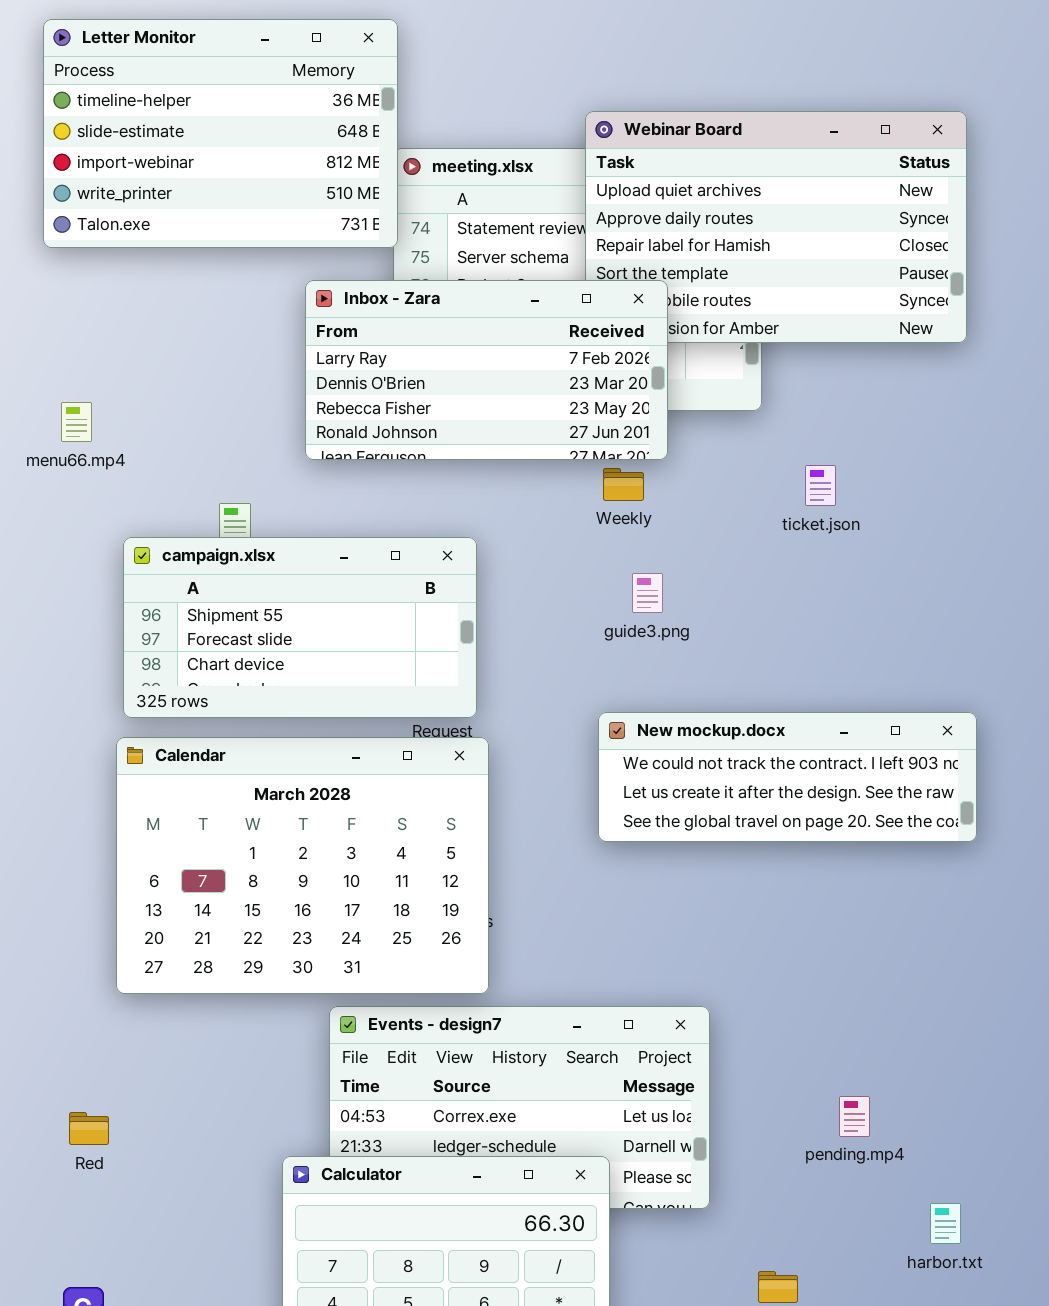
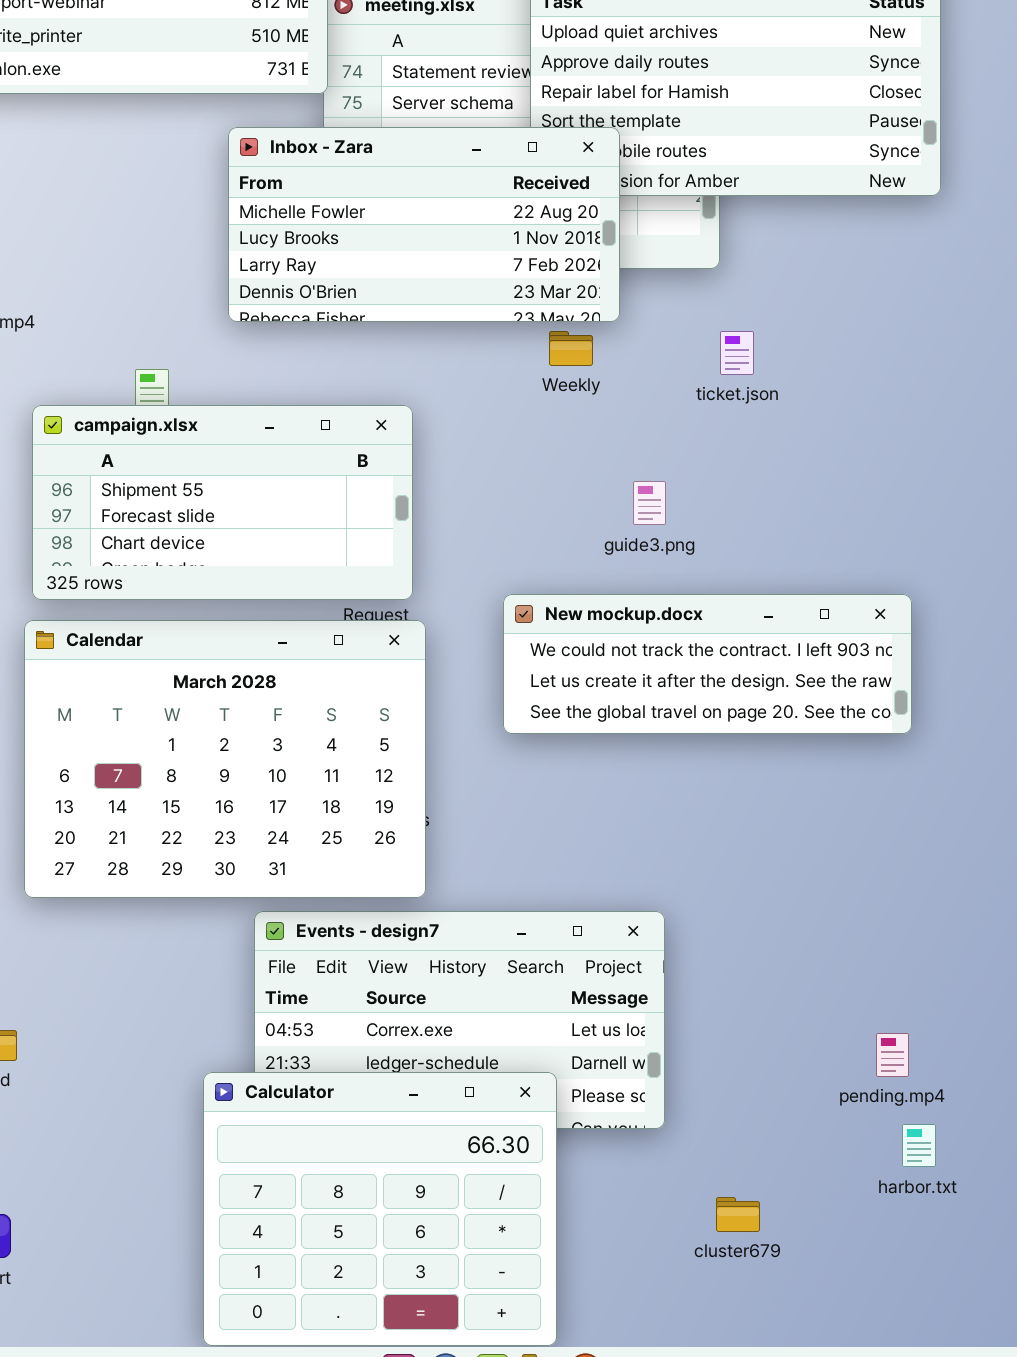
Inbox - Zara: [305,280,668,460] -> [228,127,620,322], scrolled up 2 rows
ticket.json: [805,465,836,506] -> [720,331,754,375], moved
guide3.png: [632,573,663,613] -> [633,481,666,525], moved
New mockup.docx: [598,712,977,842] -> [503,594,912,734], moved
pending.mp4: [839,1096,870,1137] -> [876,1033,909,1077], moved

